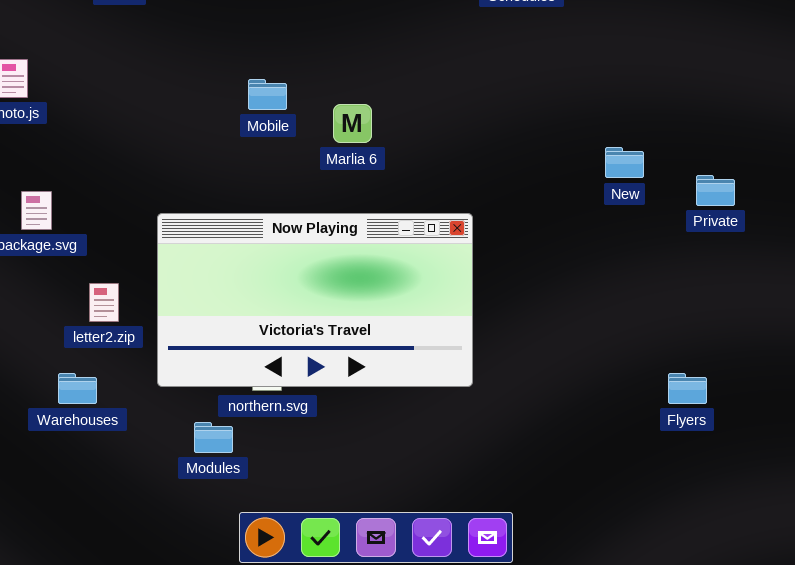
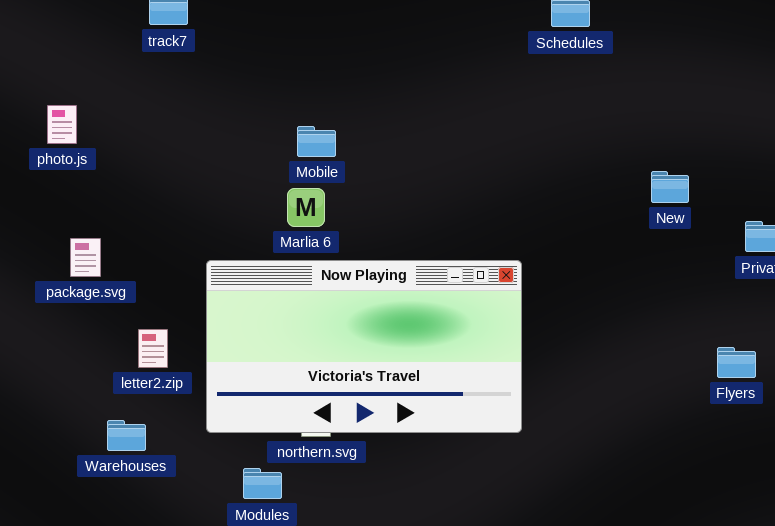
Marlia 6: [333,104,372,143] -> [287,188,325,227], moved
New: [605,147,644,178] -> [651,171,689,203], moved
Flyers: [668,373,707,404] -> [717,347,756,378], moved

